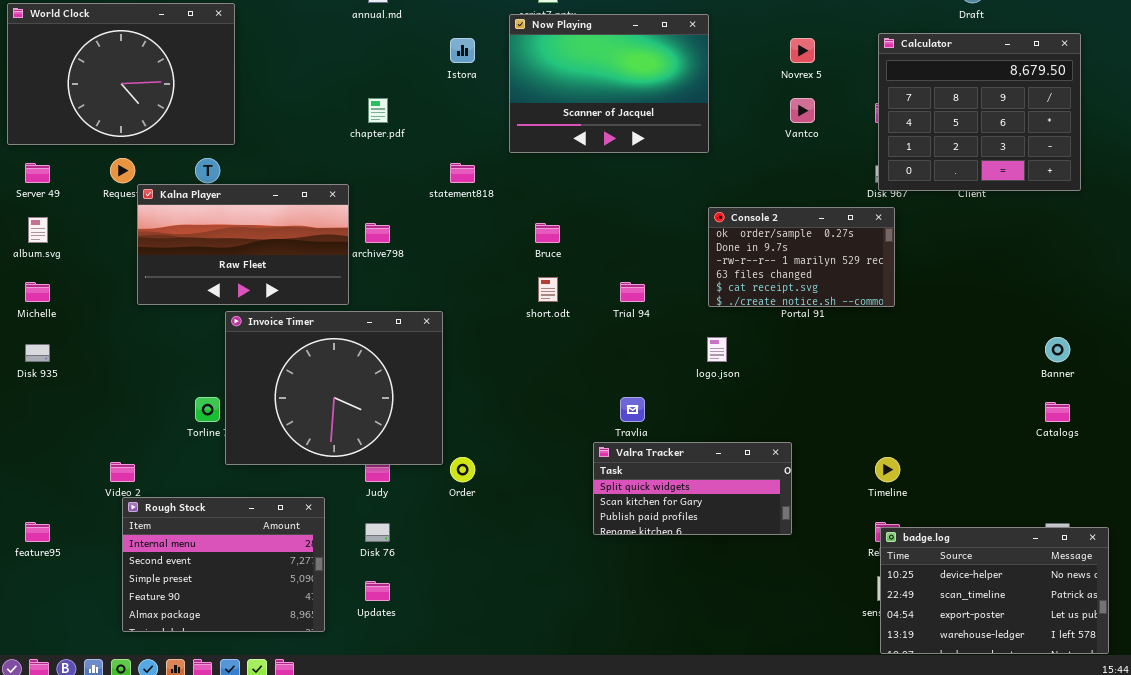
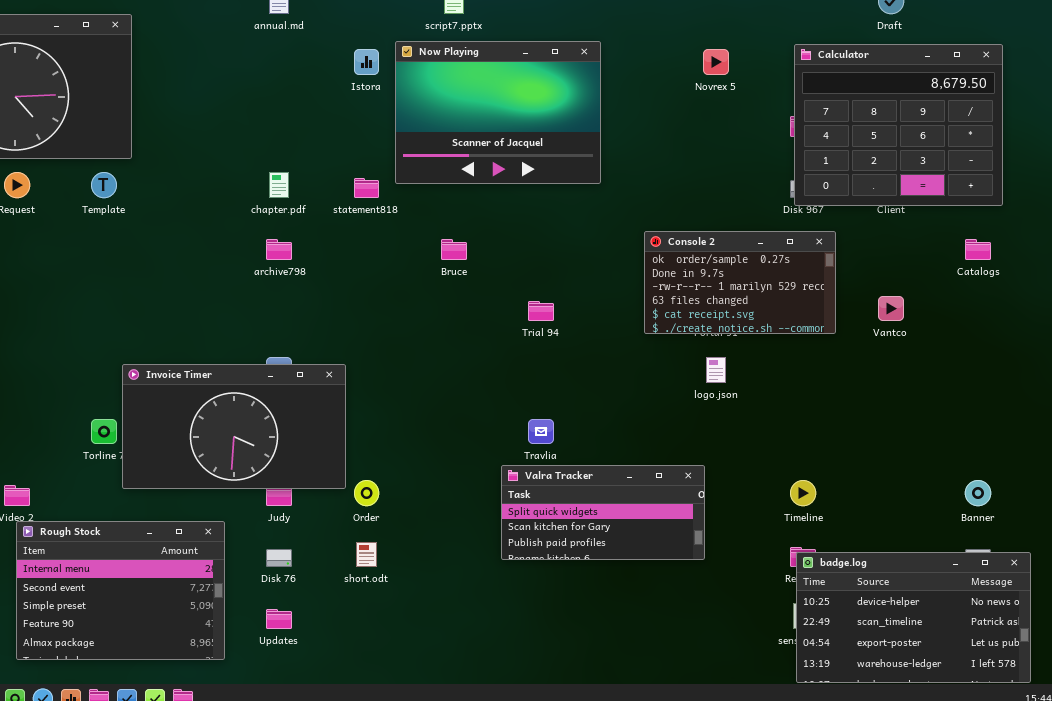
Now Playing: [509,14,709,153] -> [395,41,601,184], moved
chapter.pdf: [368,98,388,123] -> [269,172,289,198], moved
Vantco: [790,98,815,123] -> [878,296,904,321], moved
Kalna Player: [137,184,349,305] -> none, closed
Console 2: [708,207,895,307] -> [644,231,836,334], moved
short.odt: [538,277,558,302] -> [356,542,377,567], moved
Invoice Timer: [225,311,443,465] -> [122,364,346,489], resized
logo.json: [707,337,727,362] -> [706,357,726,383], moved
Banner: [1045,337,1070,362] -> [965,480,991,506], moved
Catalogs: [1045,402,1070,422] -> [965,239,991,260], moved

